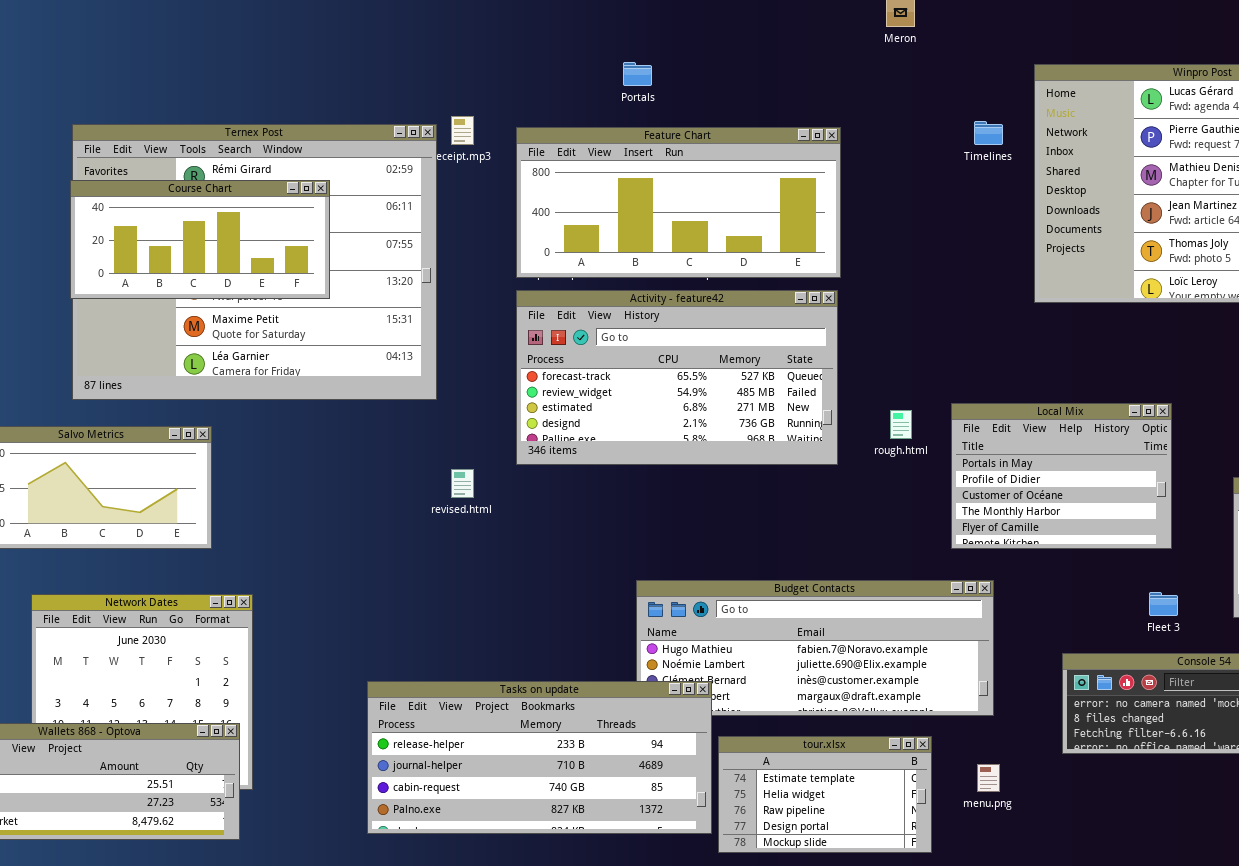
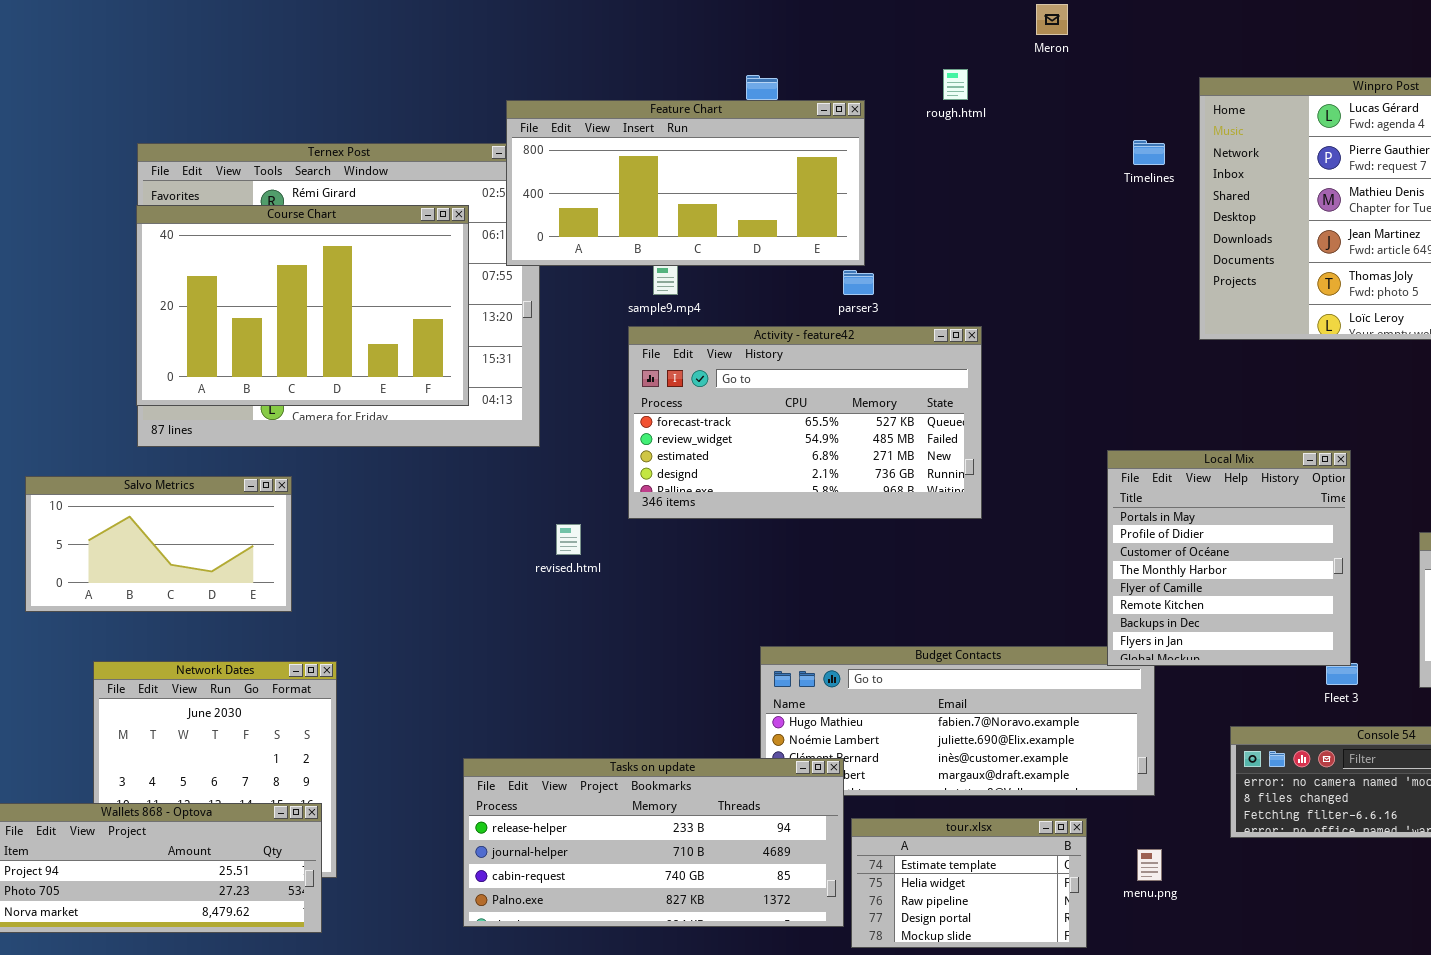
Feature Chart: [516,127,841,278] -> [506,100,865,266], moved
Course Chart: [70,180,330,299] -> [136,205,469,406], resized
Local Mix: [951,403,1172,549] -> [1107,450,1351,666], resized
rough.html: [890,410,912,439] -> [943,69,968,100], moved

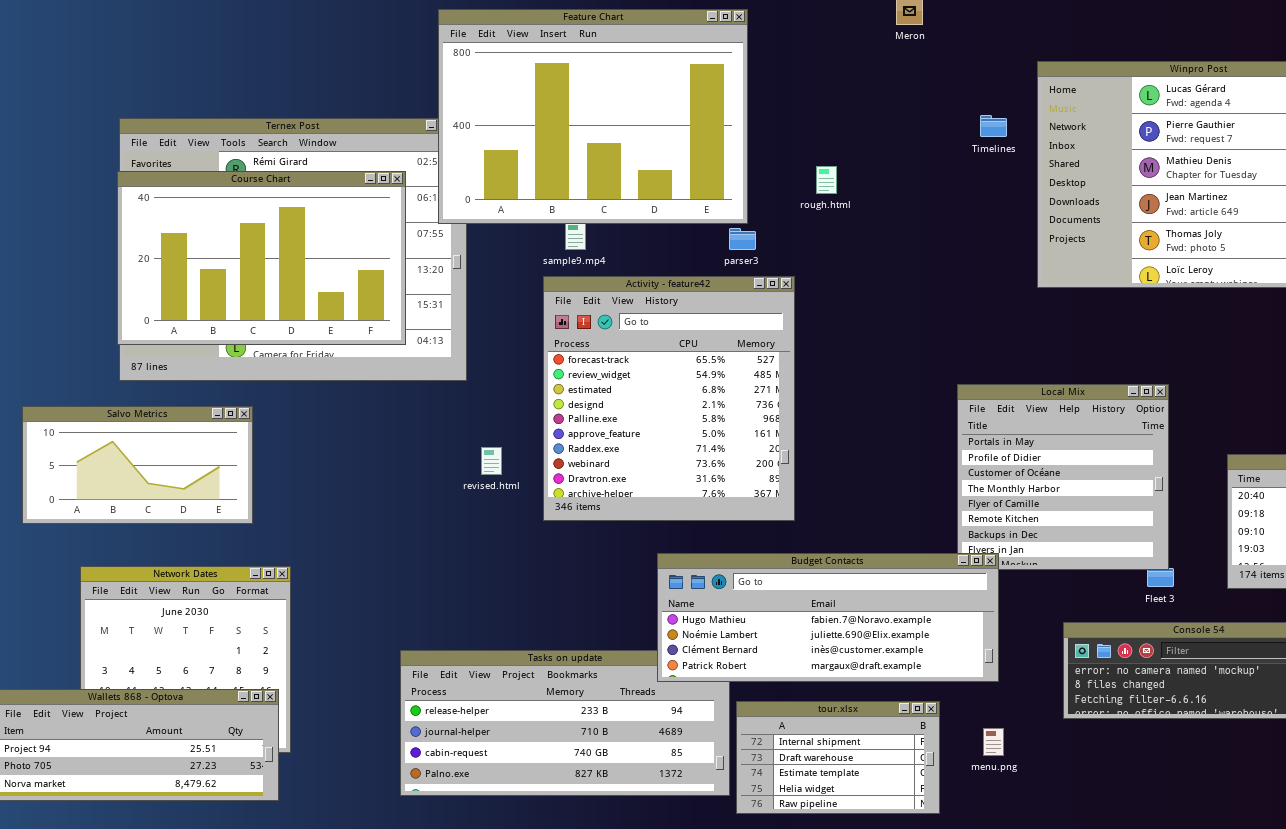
rough.html: [943,69,968,100] -> [816,166,837,194], moved
Feature Chart: [506,100,865,266] -> [438,9,748,224], resized
Activity - feature42: [628,326,982,519] -> [543,276,795,521], resized
Budget Contacts: [760,646,1155,796] -> [657,553,999,682], raised
tour.xlsx: [851,818,1087,948] -> [736,701,940,814], scrolled up 2 rows

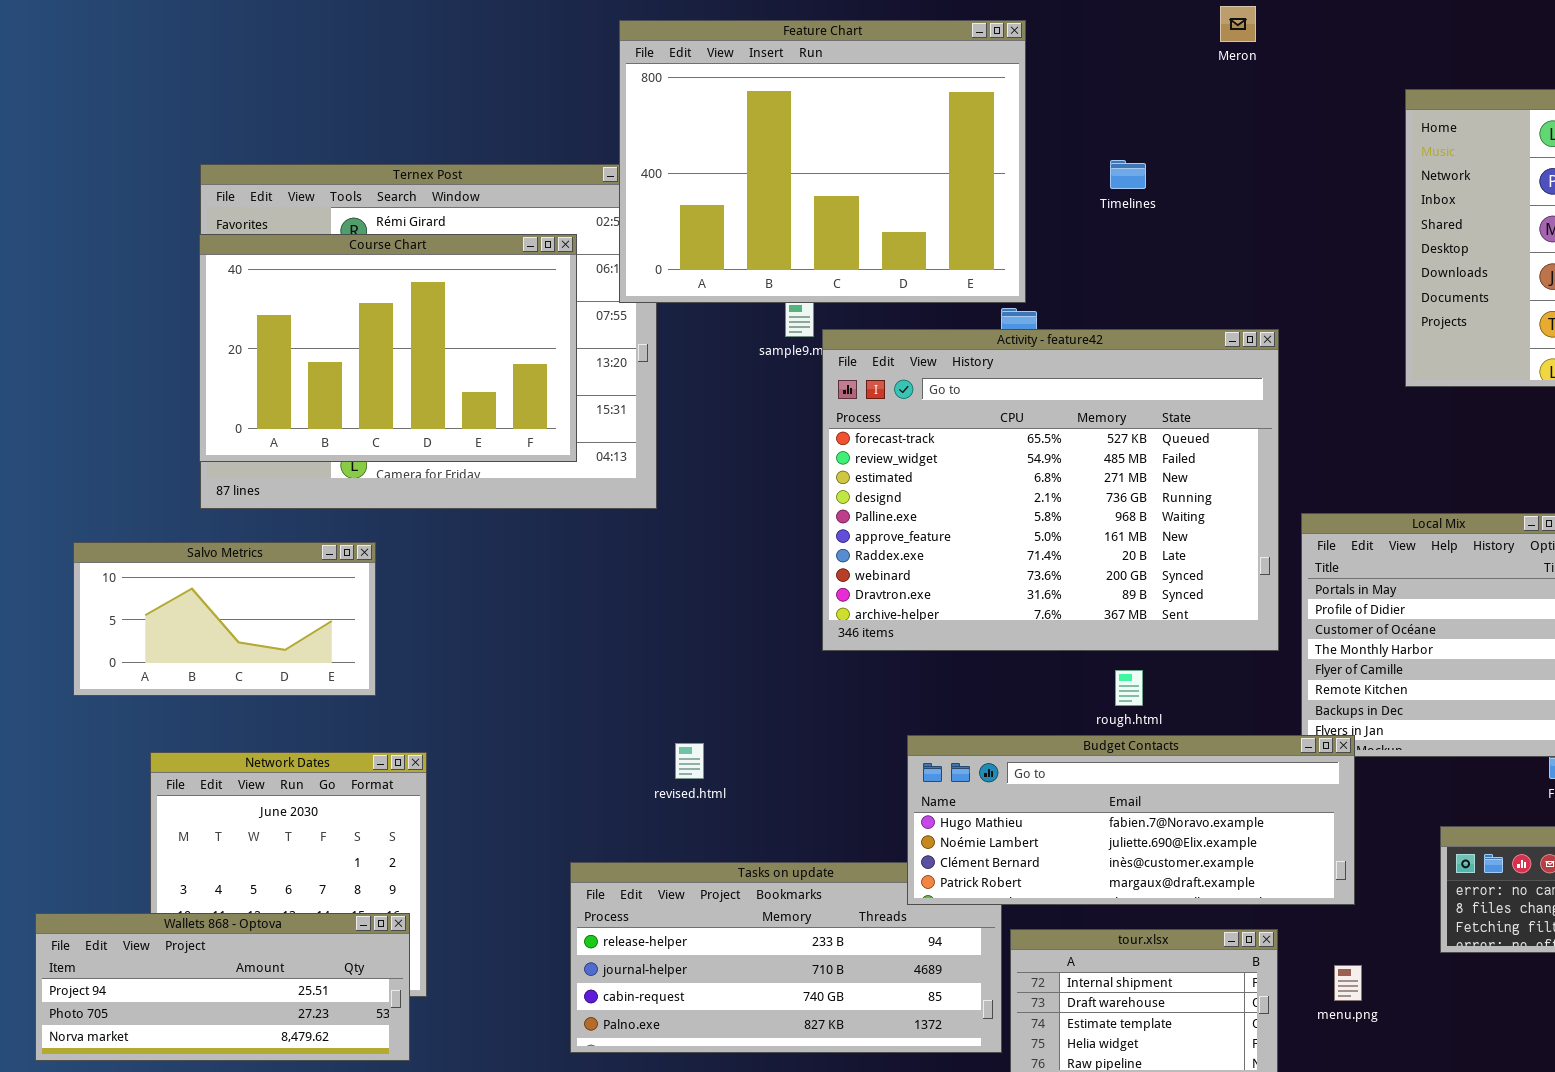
Timelines: [980,115,1007,137] -> [1110,160,1146,189], moved
rough.html: [816,166,837,194] -> [1115,670,1143,706], moved
Activity - feature42: [543,276,795,521] -> [822,329,1279,651], moved, resized
revised.html: [481,447,502,475] -> [675,743,704,779], moved

